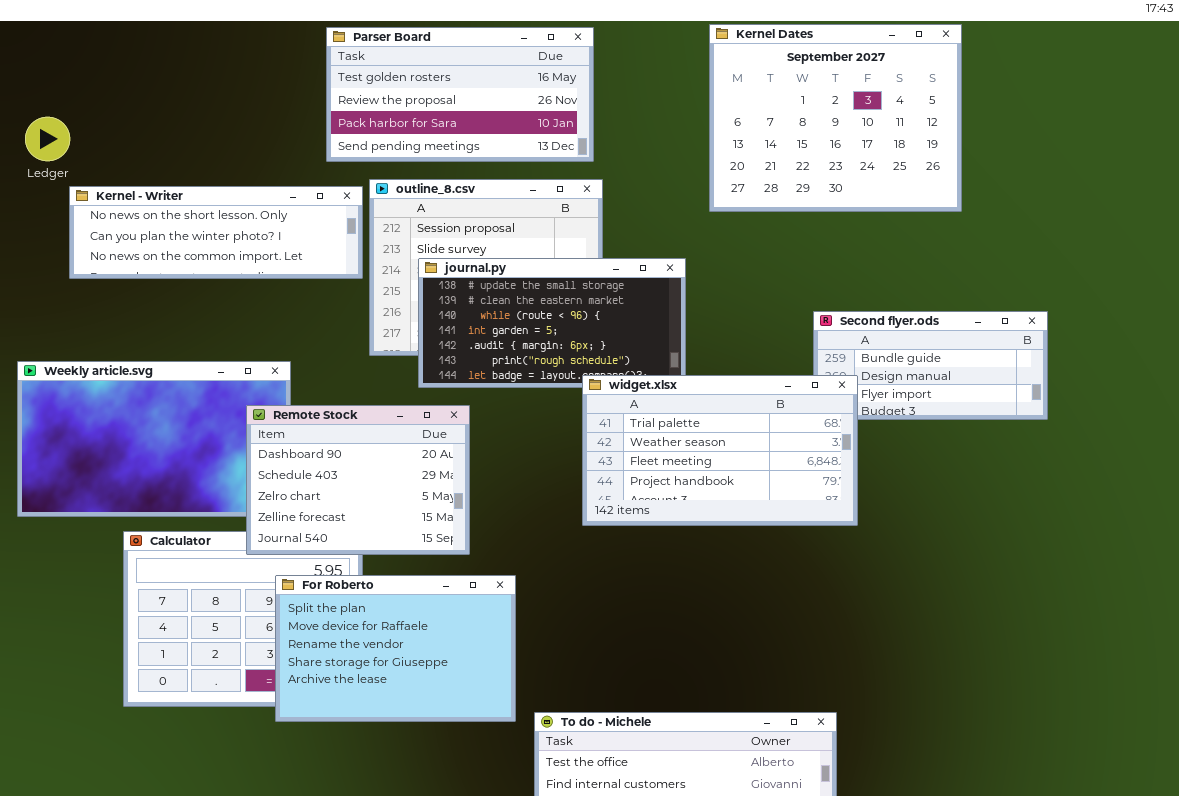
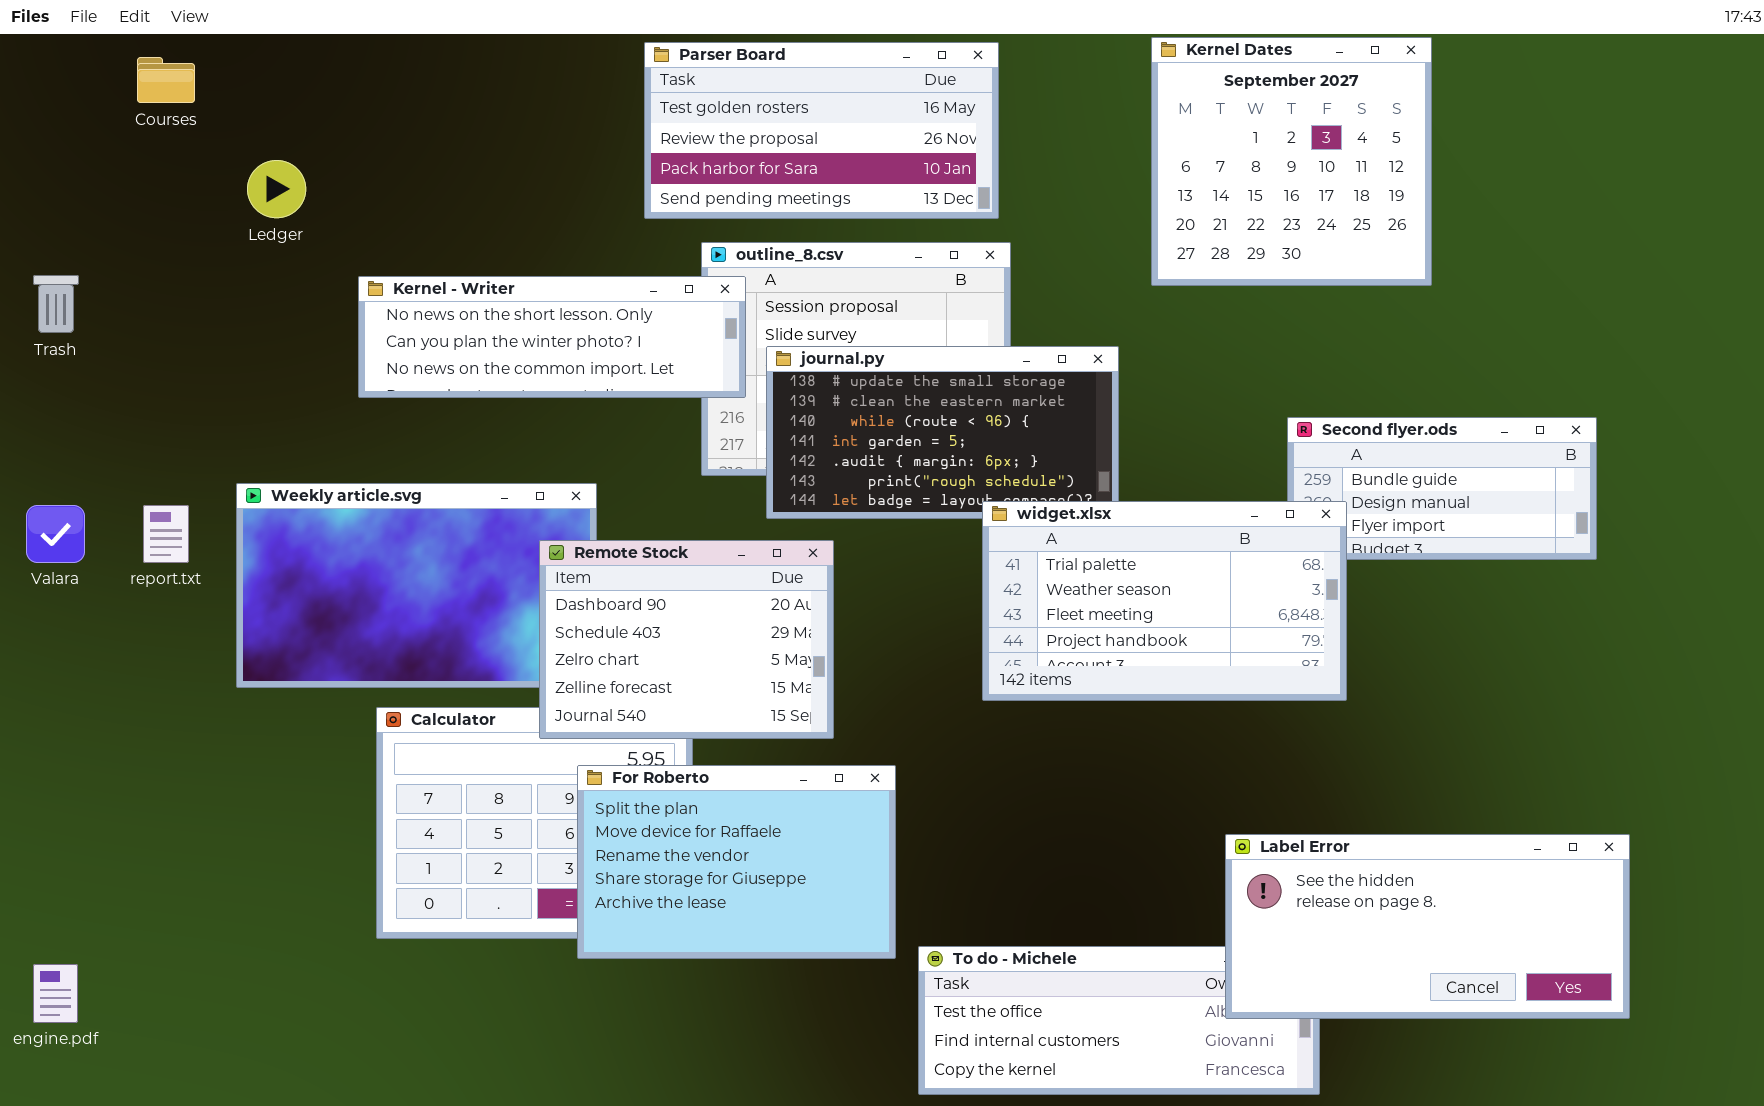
Kernel Dates: [709,24,962,212] -> [1151,37,1432,286], resized
Kernel - Writer: [69,186,363,279] -> [358,276,746,398], moved
Label Error: none -> [1225,834,1630,1019], opened

